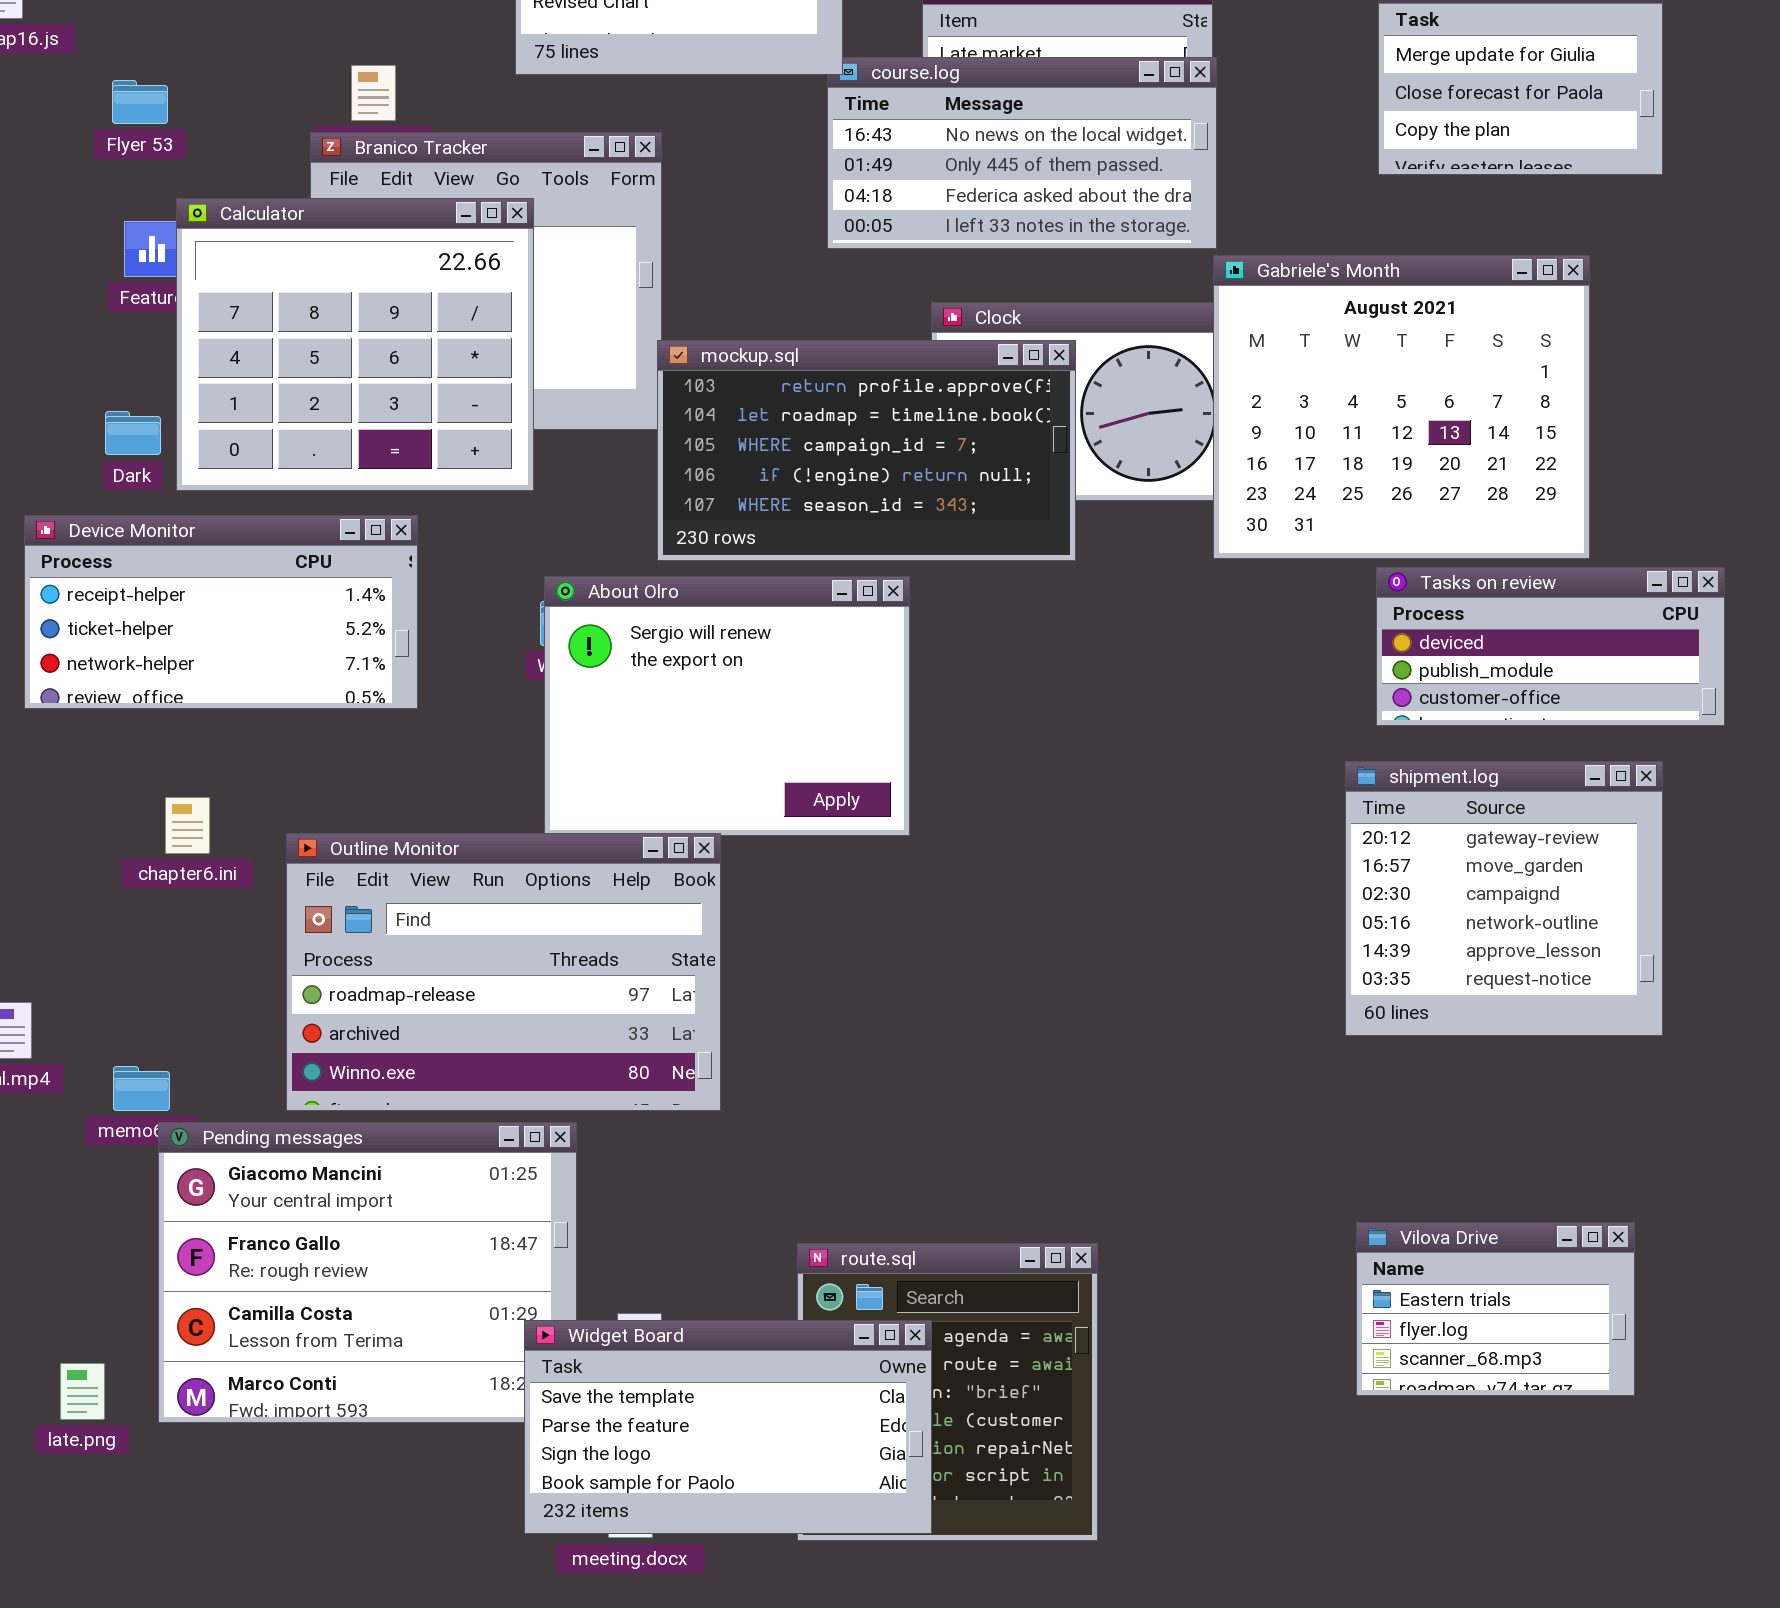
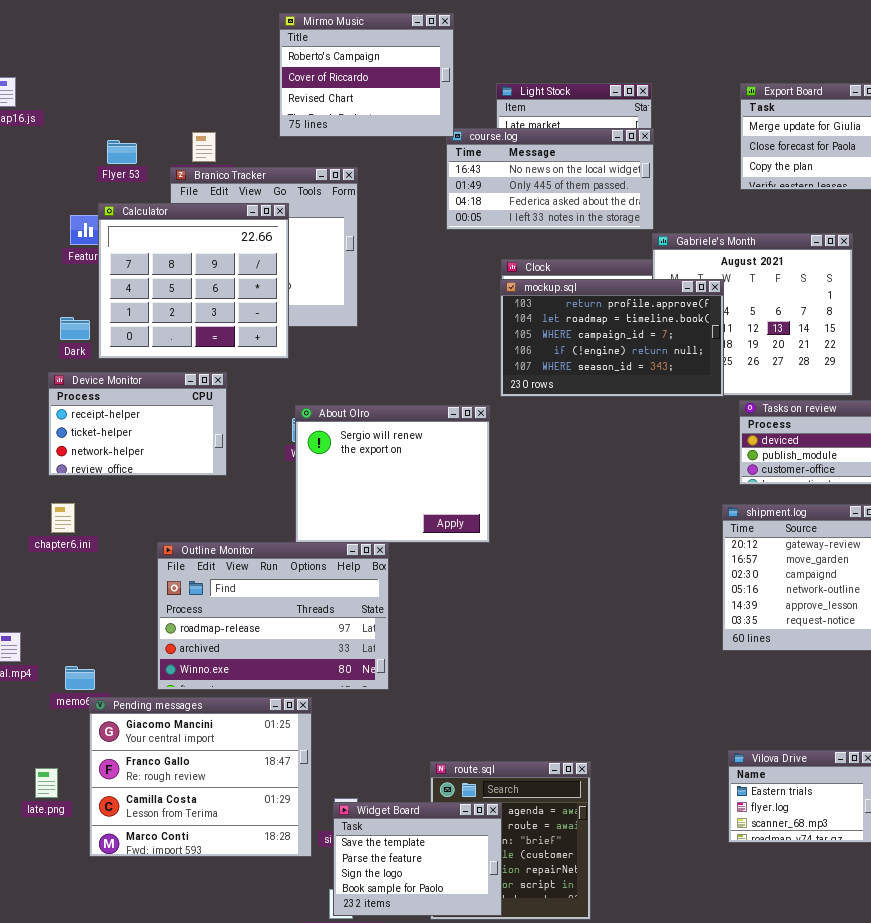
Flyer 53: [112,80,168,124] -> [107,140,137,164], moved
mockup.sql: [657,340,1076,561] -> [500,279,724,397], moved
Device Monitor: [24,515,418,709] -> [48,372,227,476], resized
chapter6.ini: [165,797,210,854] -> [51,503,75,533], moved
Widget Board: [524,1320,932,1534] -> [333,802,502,916], resized
late.png: [60,1363,105,1420] -> [35,768,58,798], moved

